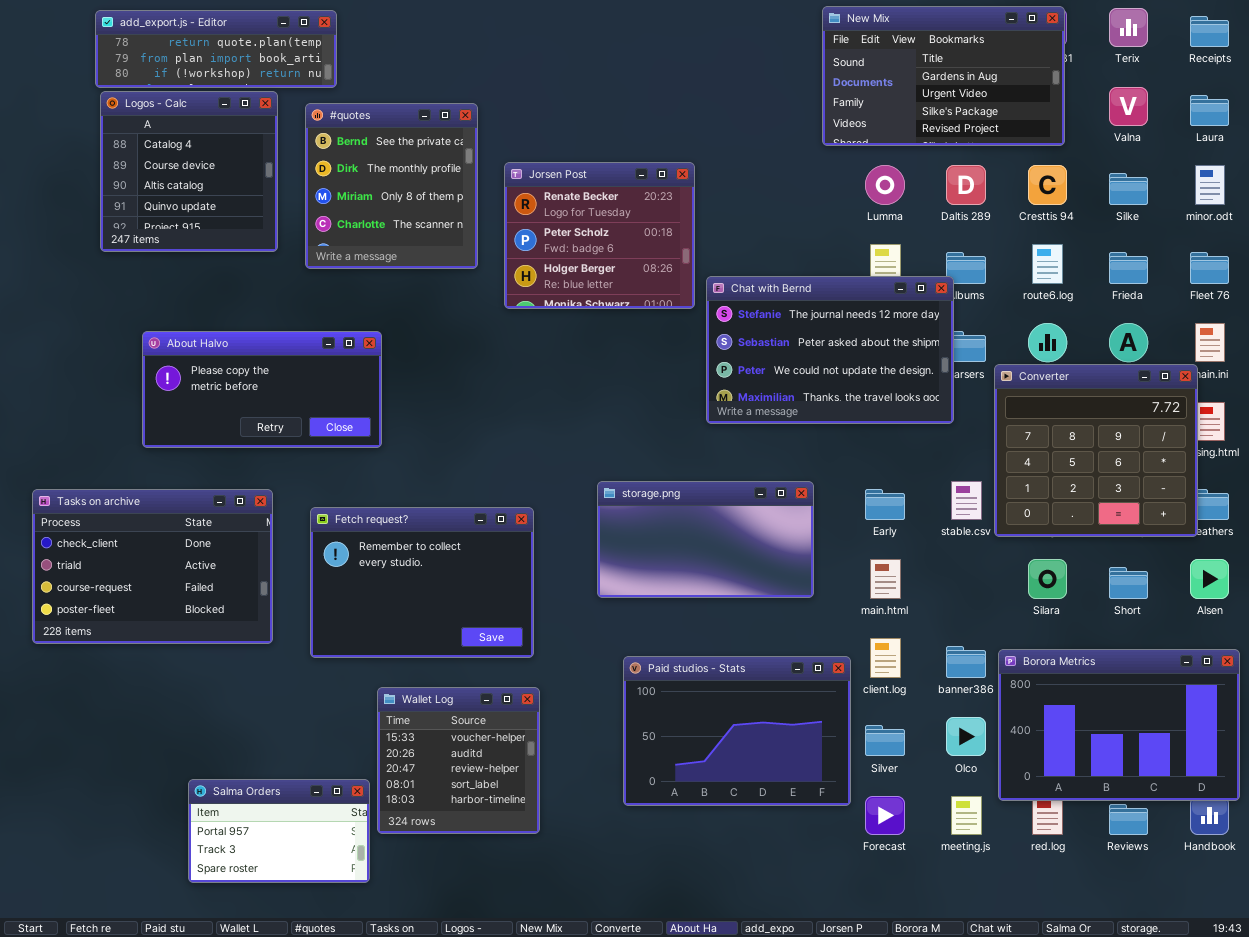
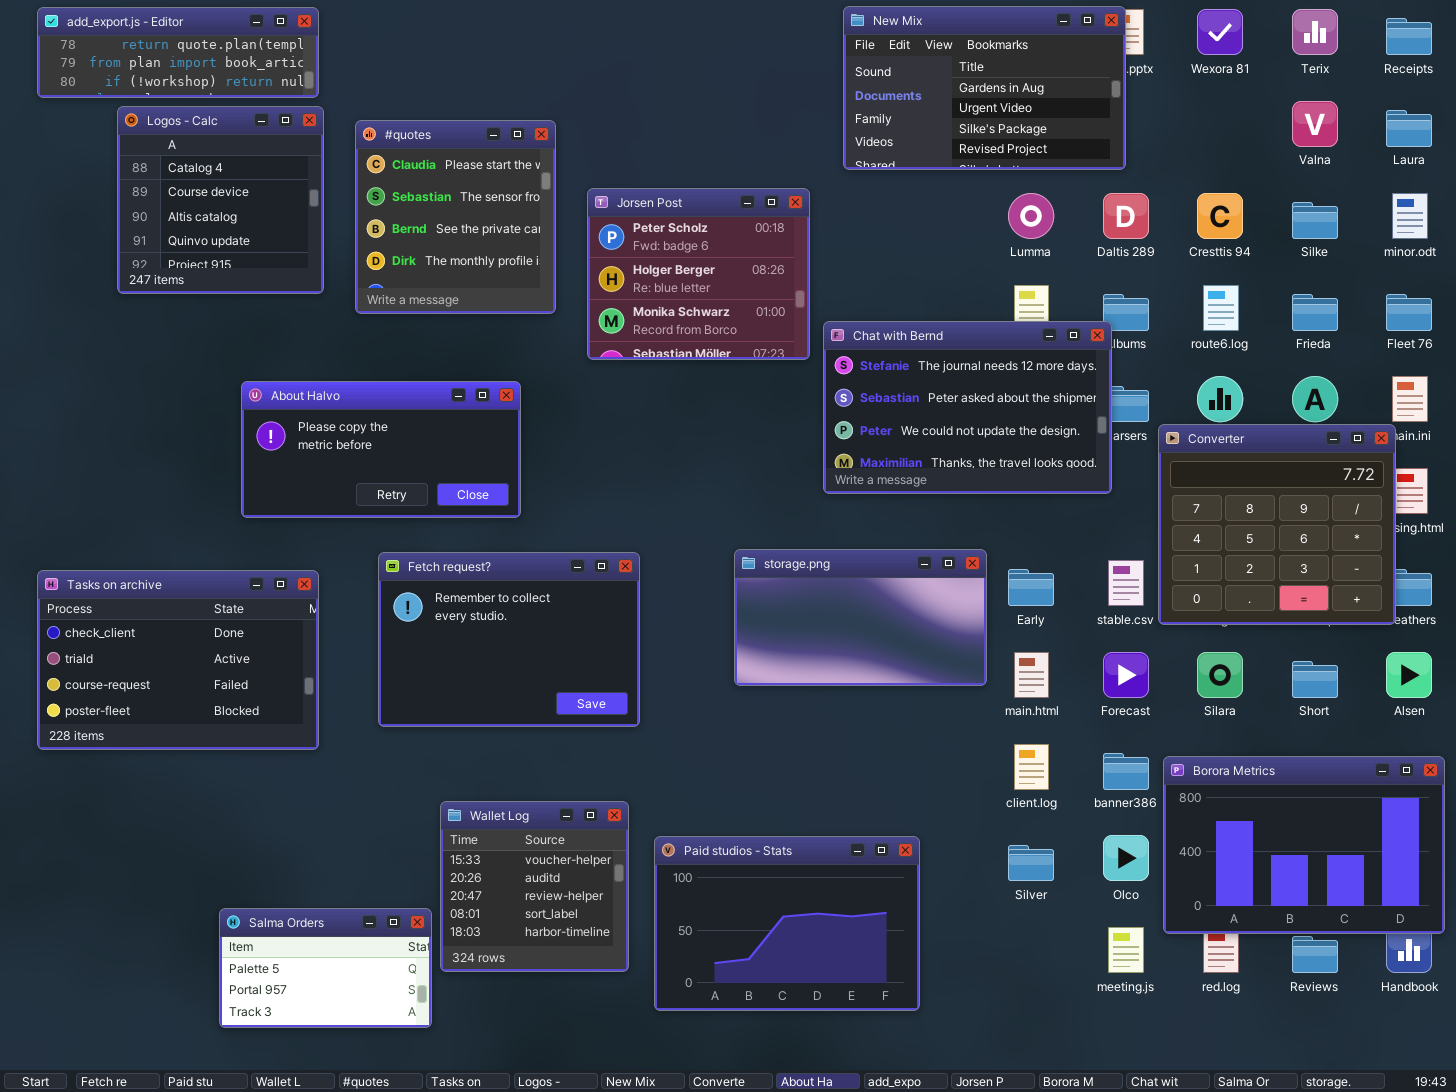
New Mix: [822,6,1065,146] -> [843,6,1126,170], moved
add_export.js - Editor: [95,10,337,88] -> [37,7,319,98], moved
#quotes: [305,103,478,269] -> [355,120,556,314], scrolled up 2 rows
Jorsen Post: [504,162,695,309] -> [587,188,810,360], scrolled down 1 row
About Halvo: [142,331,382,448] -> [241,381,521,518], moved
storage.png: [597,481,814,598] -> [734,549,987,686], moved
Fetch request?: [310,507,534,658] -> [378,552,640,727], moved
Paid studios - Stats: [623,656,851,806] -> [654,836,920,1011], moved
Salma Orders: [188,779,370,883] -> [219,908,432,1028], scrolled up 1 row
Forecast: [865,796,905,835] -> [1103,652,1149,698], moved

